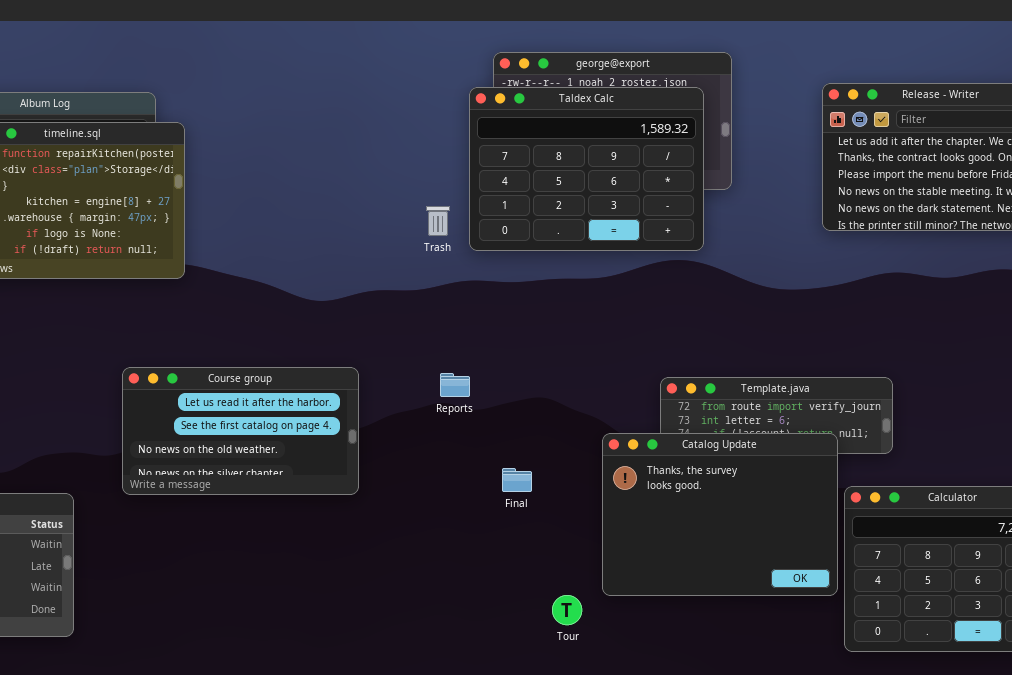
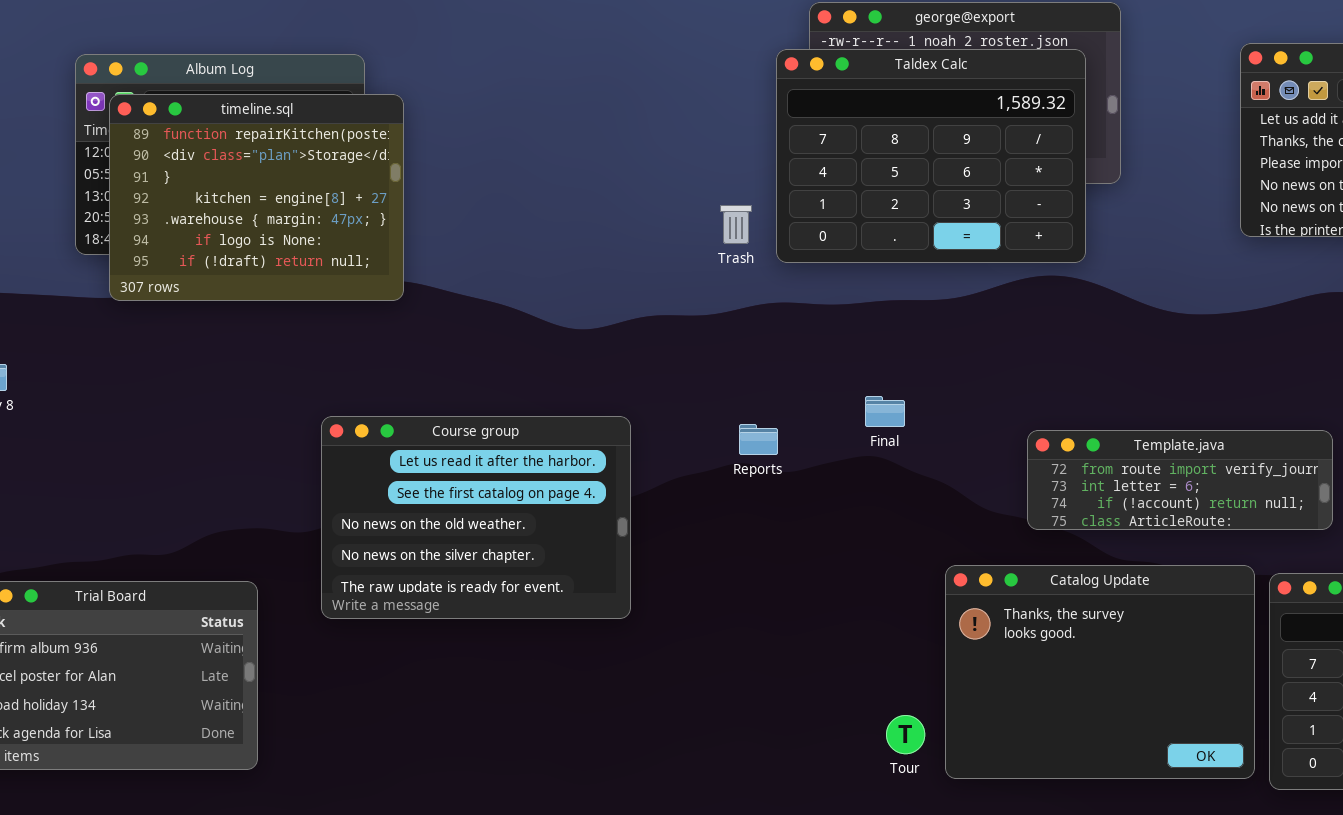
Course group: [122,367,359,495] -> [321,416,631,619], resized
Catalog Update: [602,433,838,596] -> [945,565,1255,779], moved
Final: [502,468,532,492] -> [865,396,905,427], moved

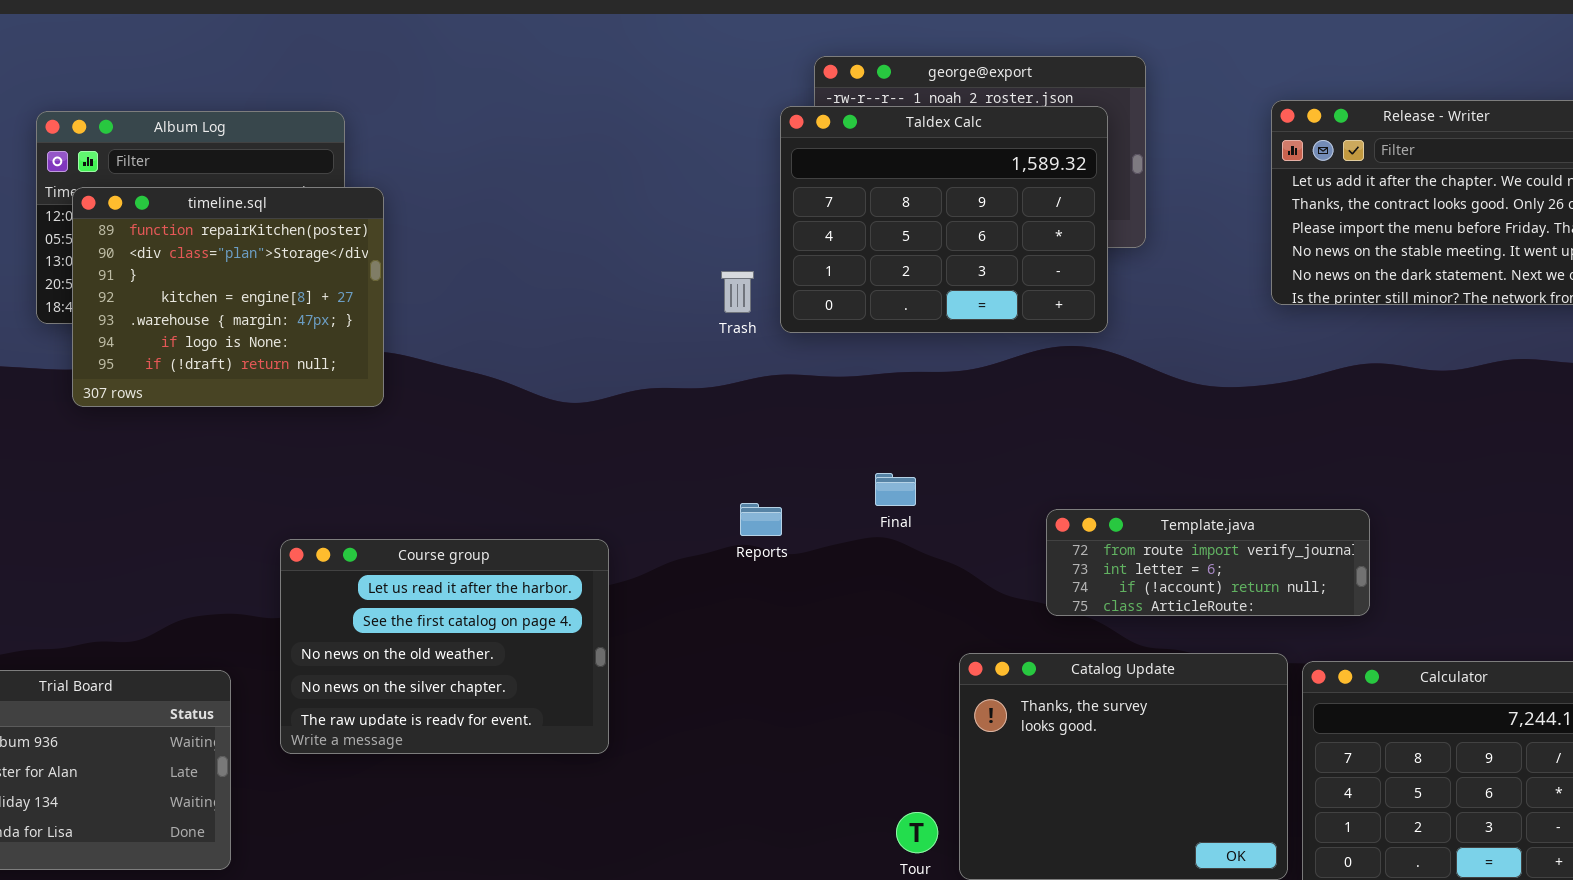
timeline.sql: [109,94,404,301] -> [72,187,384,407], moved
Course group: [321,416,631,619] -> [280,539,609,754], moved

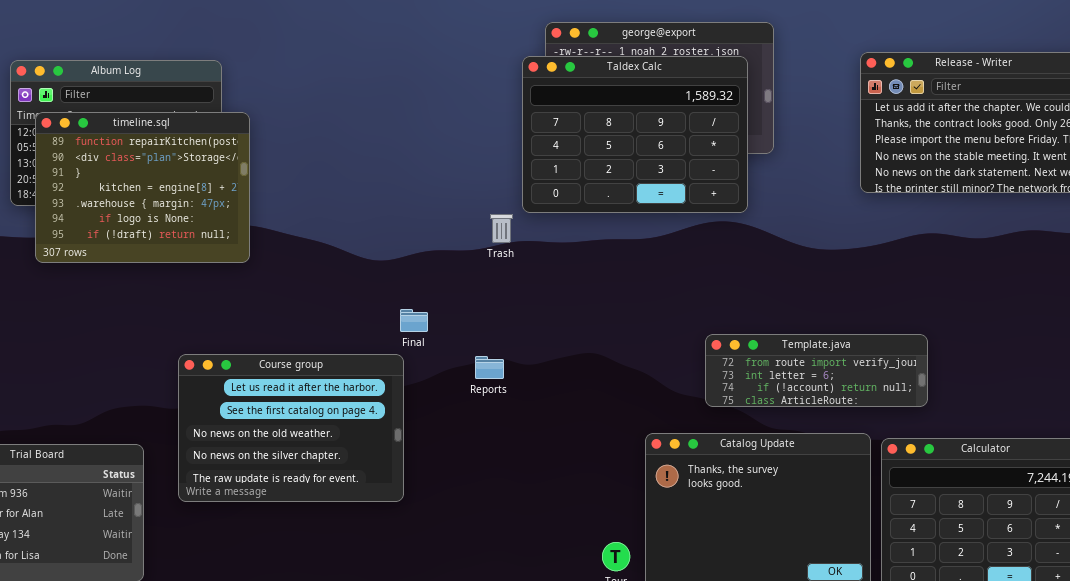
Trash: [721,271,754,313] -> [490,214,513,243], moved
Final: [875,473,916,506] -> [400,309,428,332], moved
Reports: [740,503,782,536] -> [475,356,504,379], moved

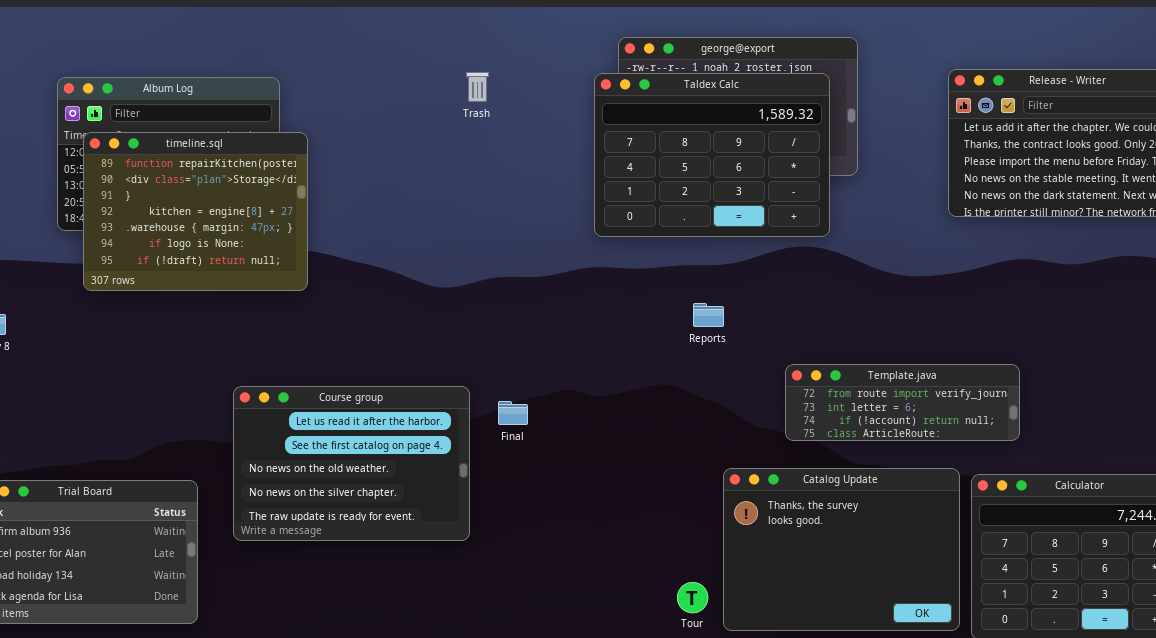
Trash: [490,214,513,243] -> [466,72,489,102], moved
Final: [400,309,428,332] -> [498,401,528,425], moved
Reports: [475,356,504,379] -> [693,303,724,327], moved

